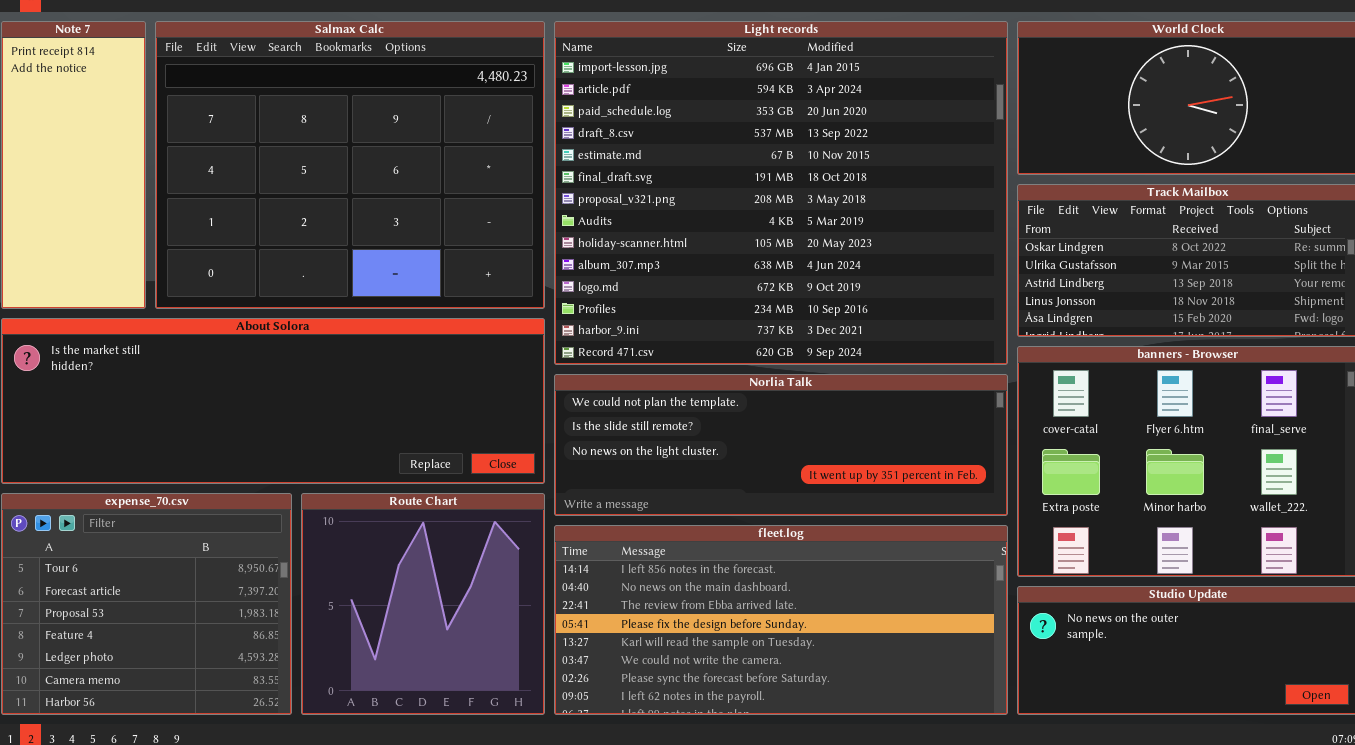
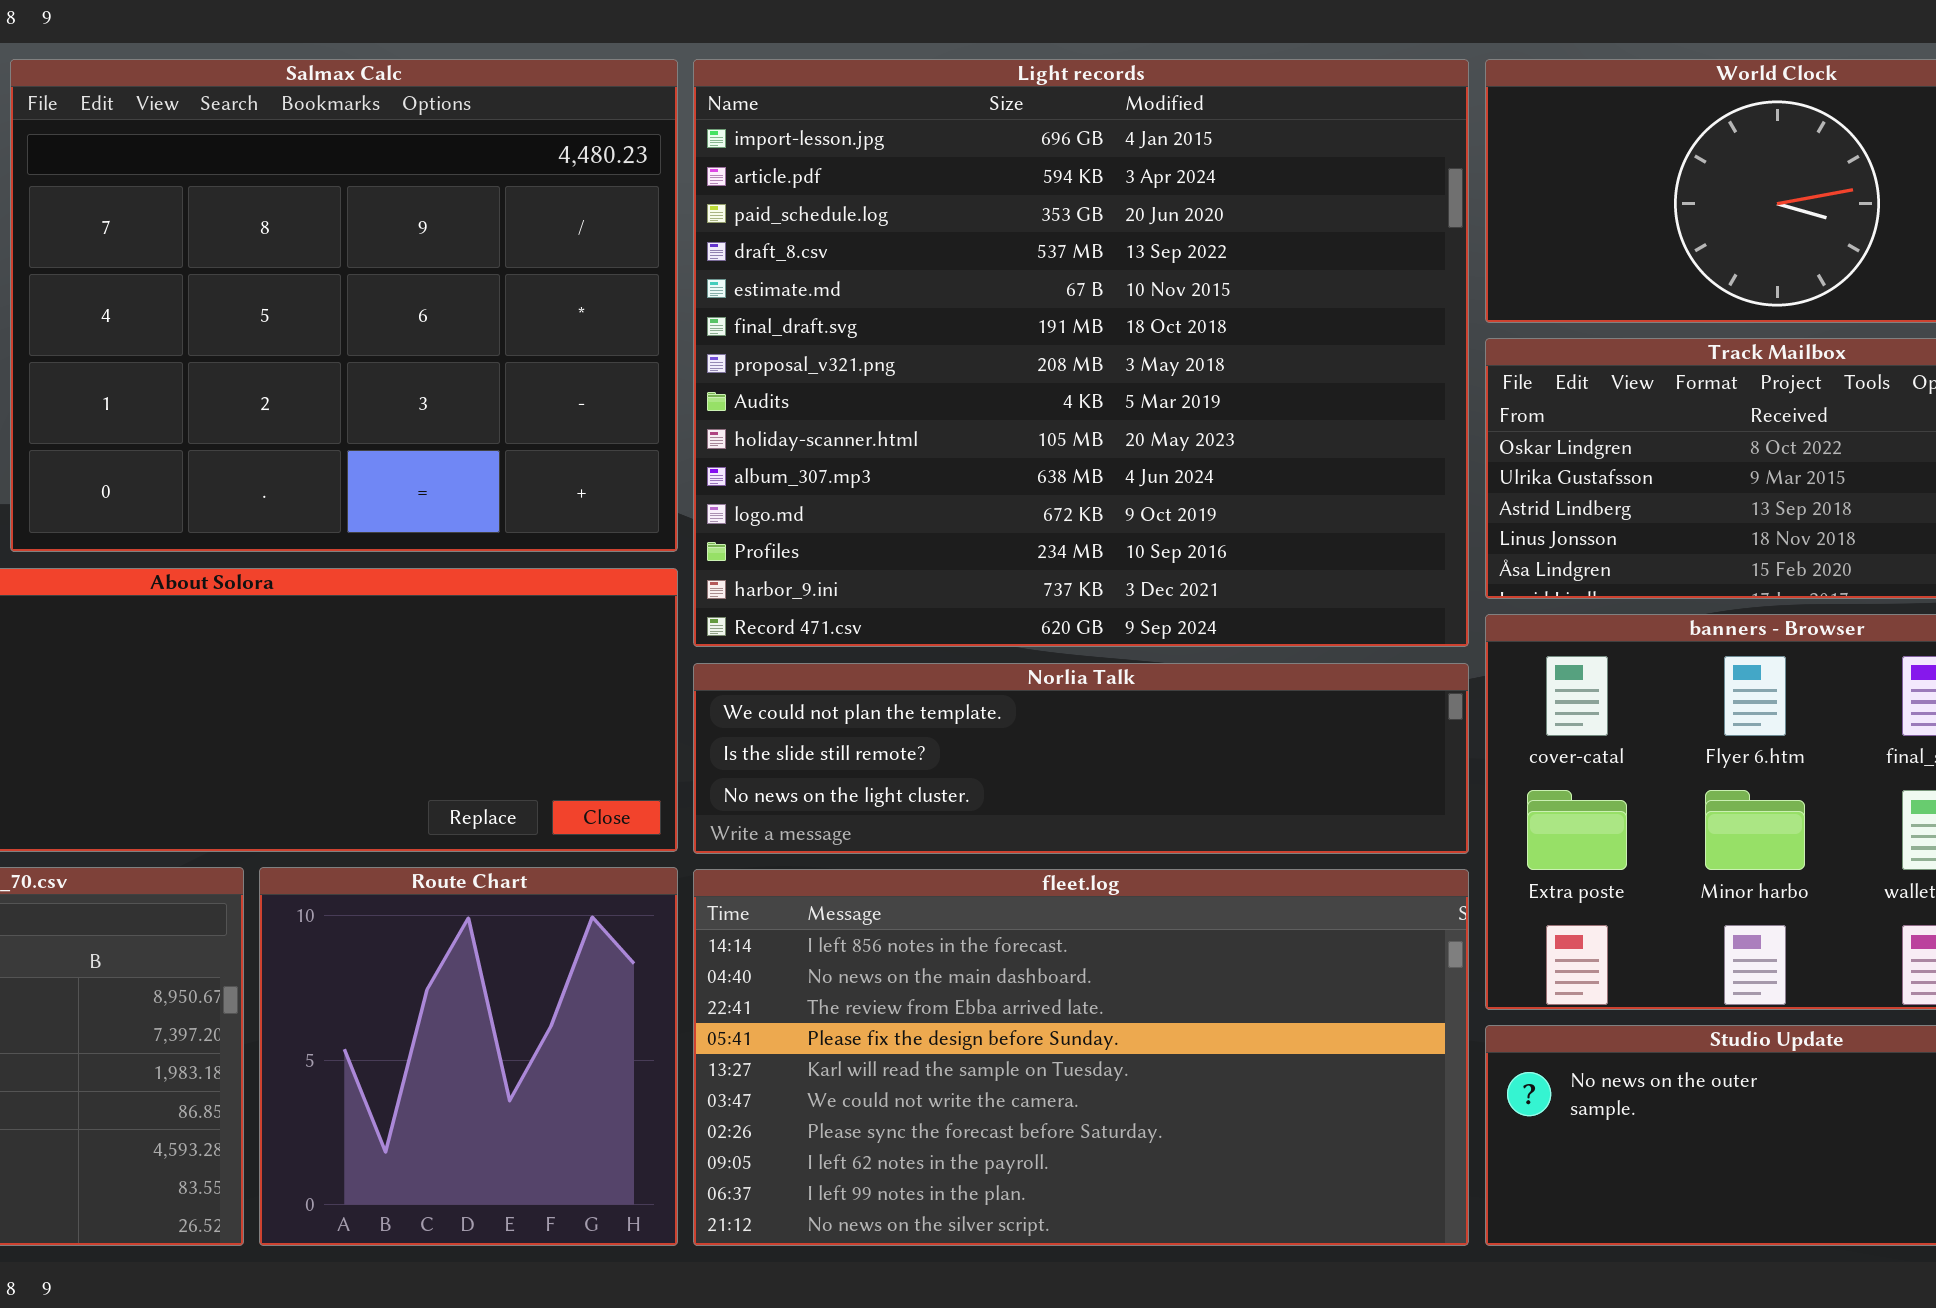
Norlia Talk: [554,374,1008,516] -> [693,663,1469,854], resized
fleet.log: [554,525,1008,715] -> [693,869,1469,1246], resized

